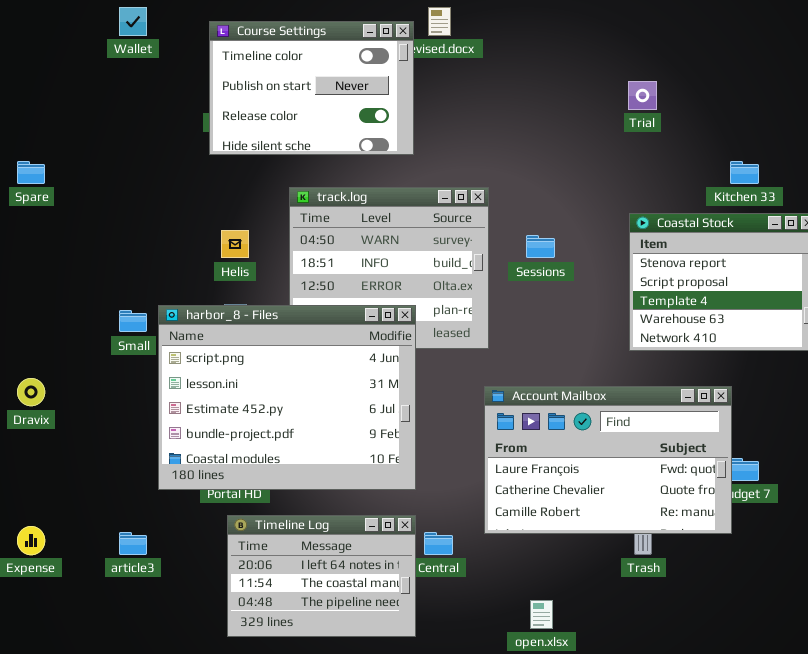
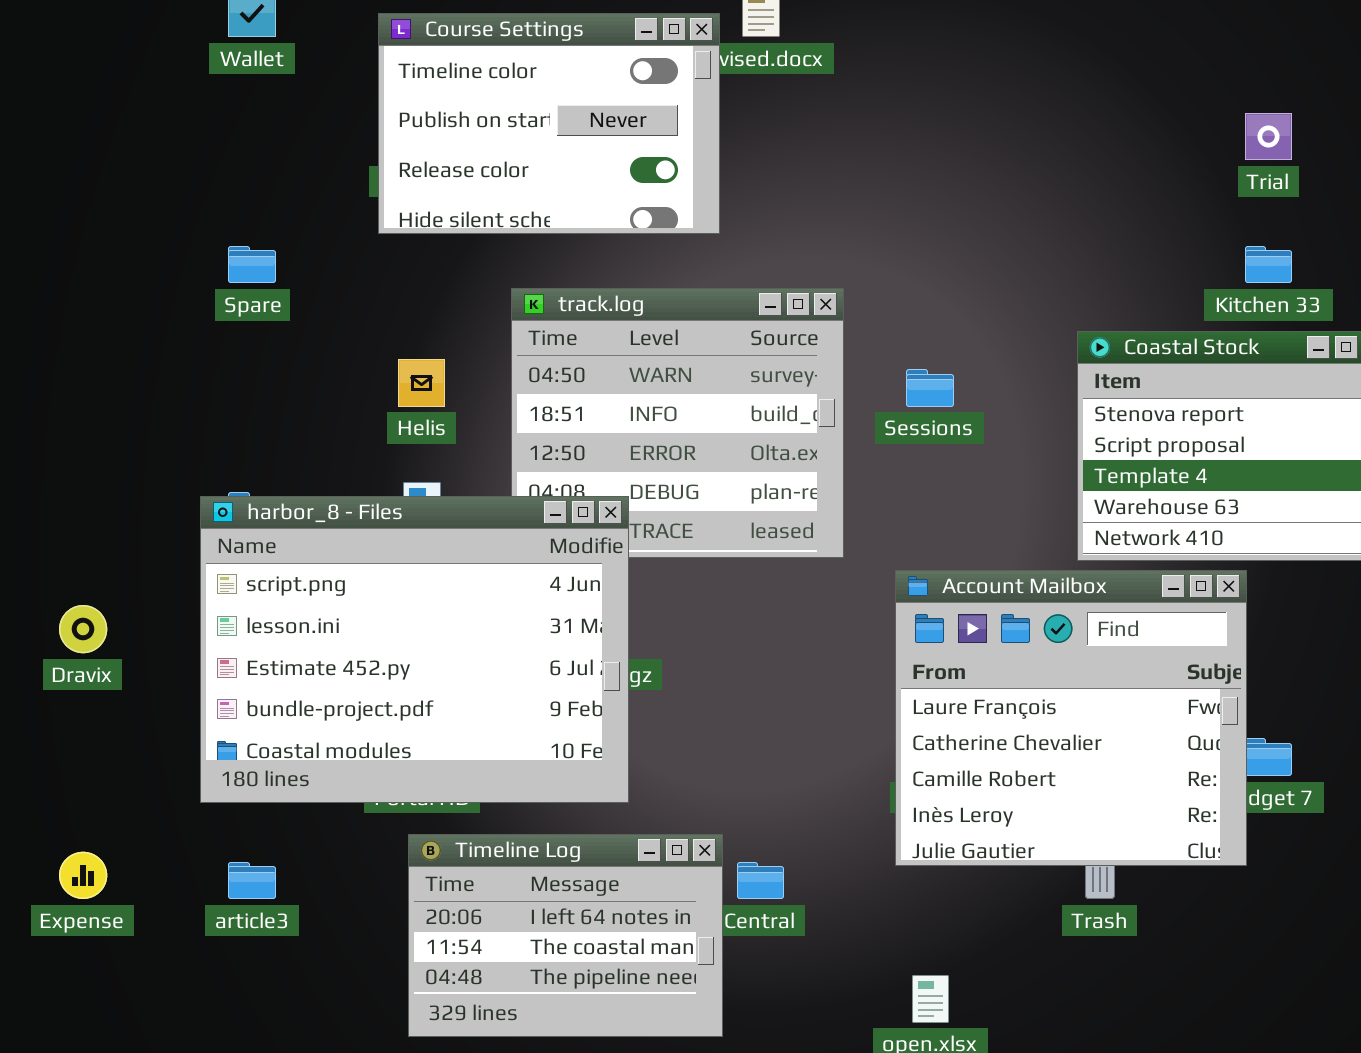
Trial: [628,81,657,110] -> [1245,113,1292,160], moved
Spare: [17,161,45,184] -> [228,246,276,283], moved
harbor_8 - Files: [158,305,416,490] -> [200,496,629,803], moved
Account Mailbox: [484,386,732,534] -> [895,570,1247,866], resized

